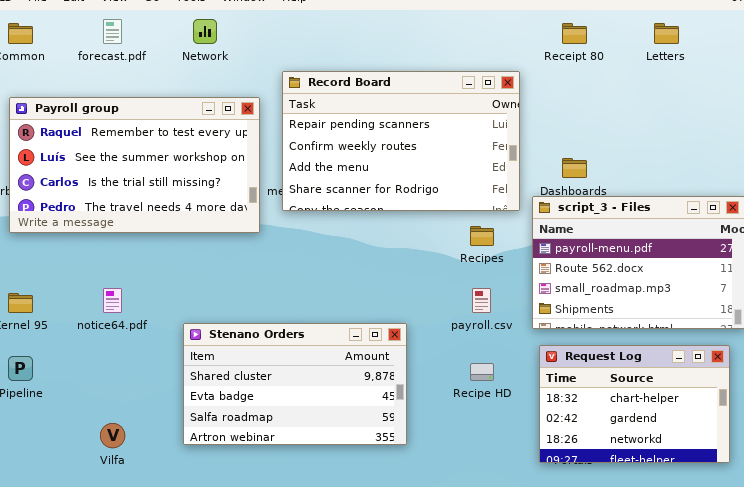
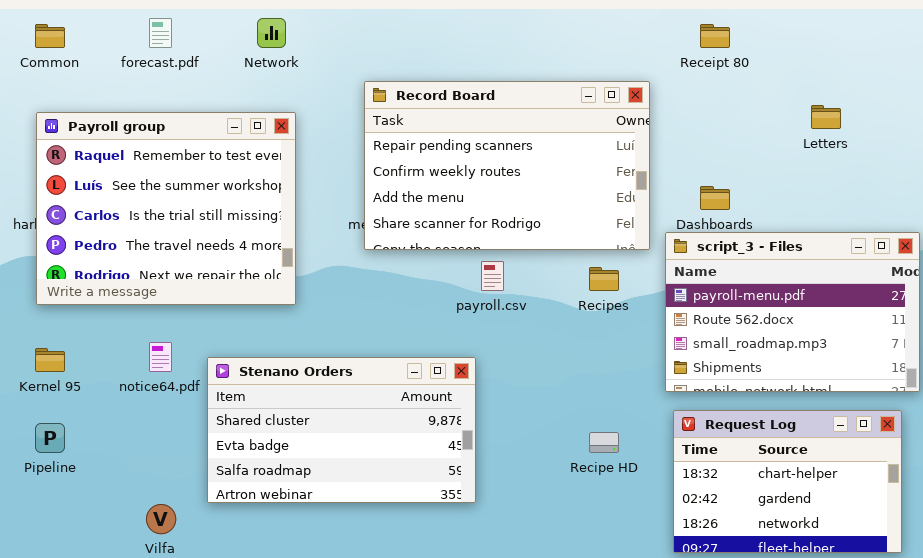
Letters: [654,23,679,44] -> [811,105,841,129], moved
Payroll group: [9,97,260,233] -> [36,112,296,305], resized
payroll.csv: [472,288,491,313] -> [481,261,504,291], moved
Stenano Orders: [183,323,407,445] -> [207,357,476,503], moved

